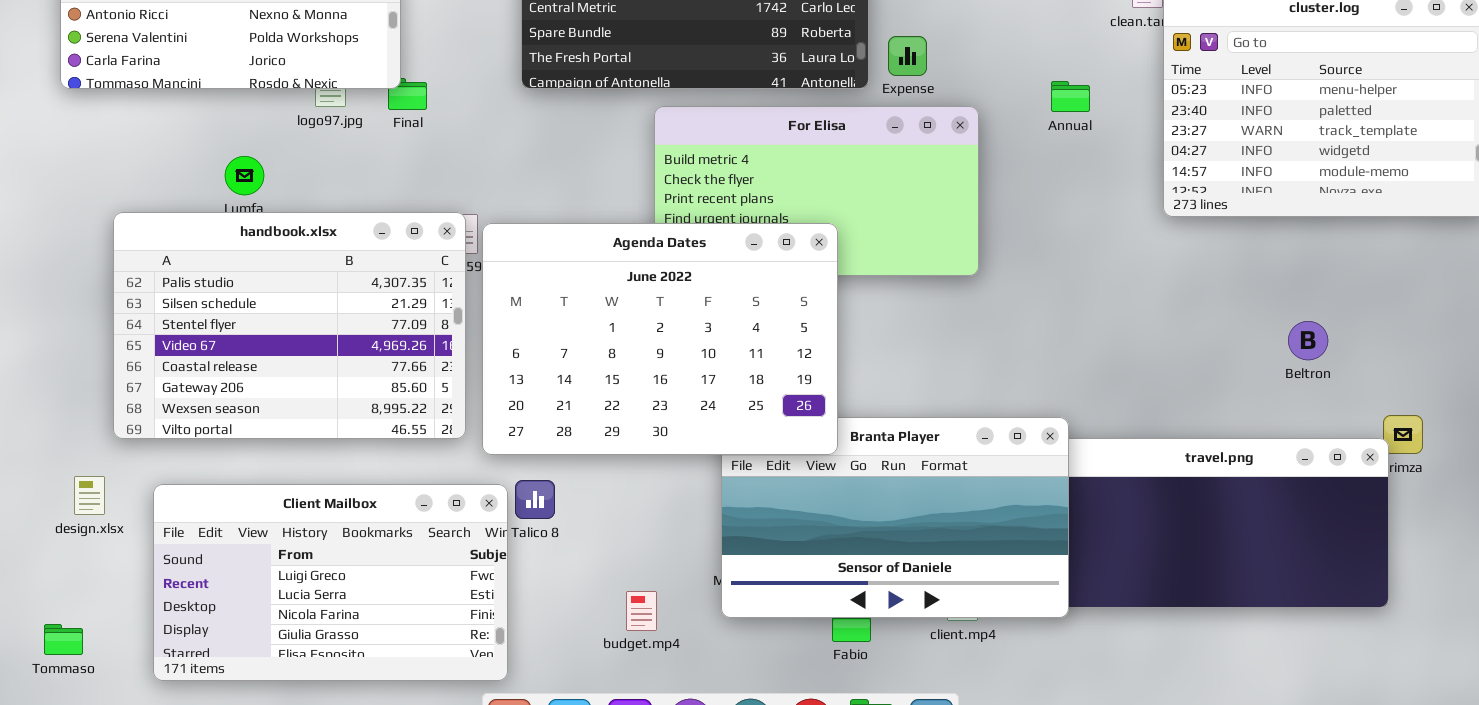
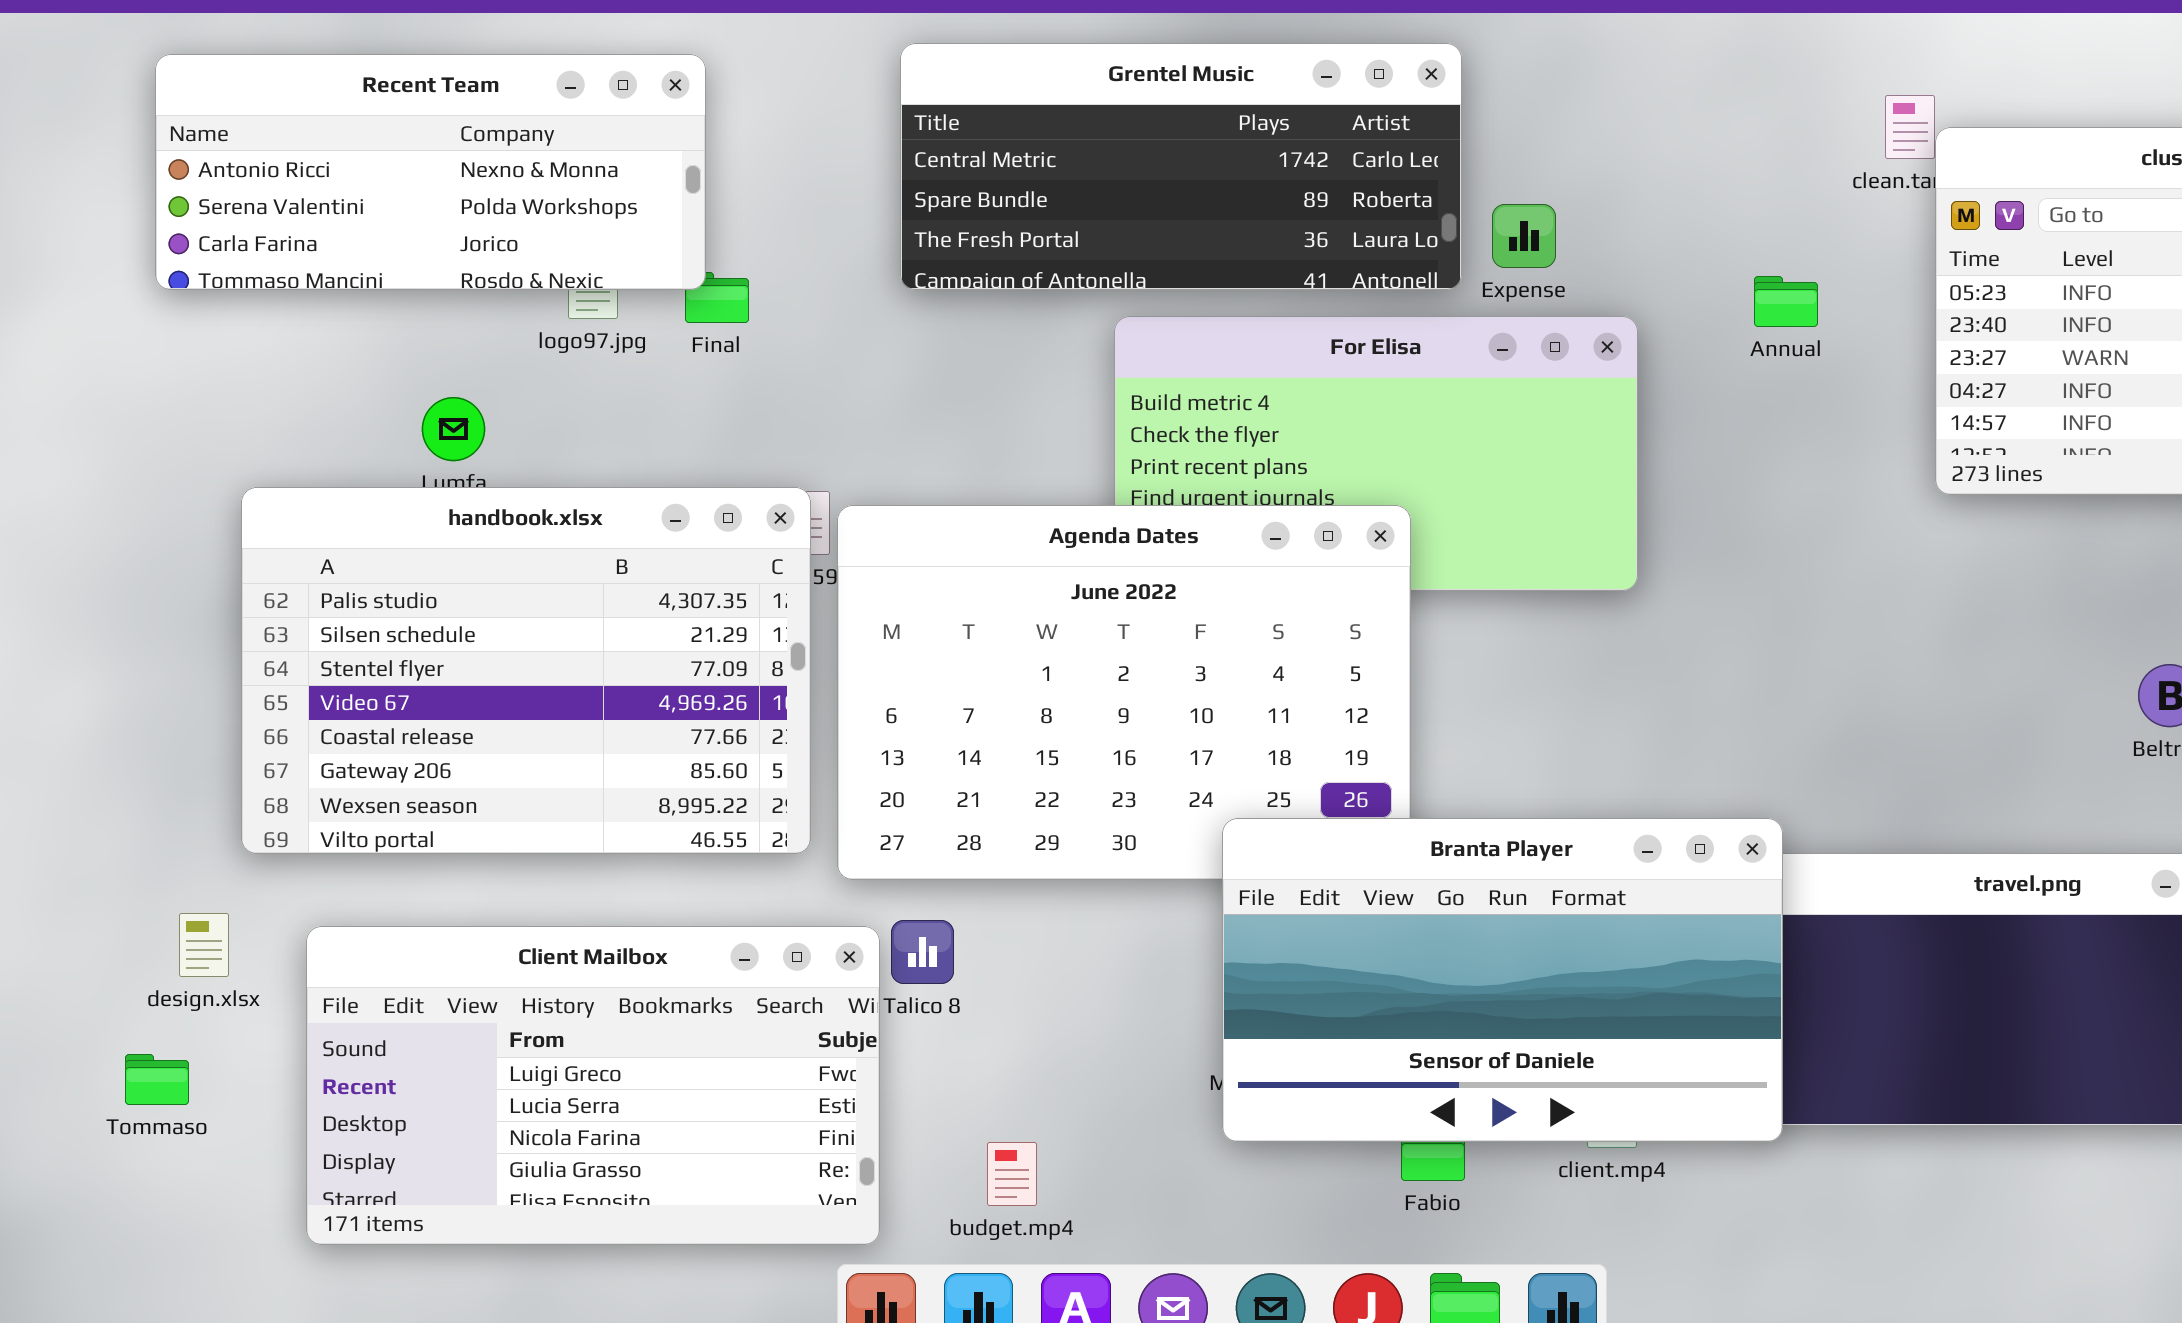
Branta Player: [721,417,1069,618] -> [1222,818,1783,1142], raised
budget.mp4: [626,591,657,631] -> [987,1142,1037,1206], moved
Tommaso: [44,624,83,655] -> [125,1054,189,1105], moved

